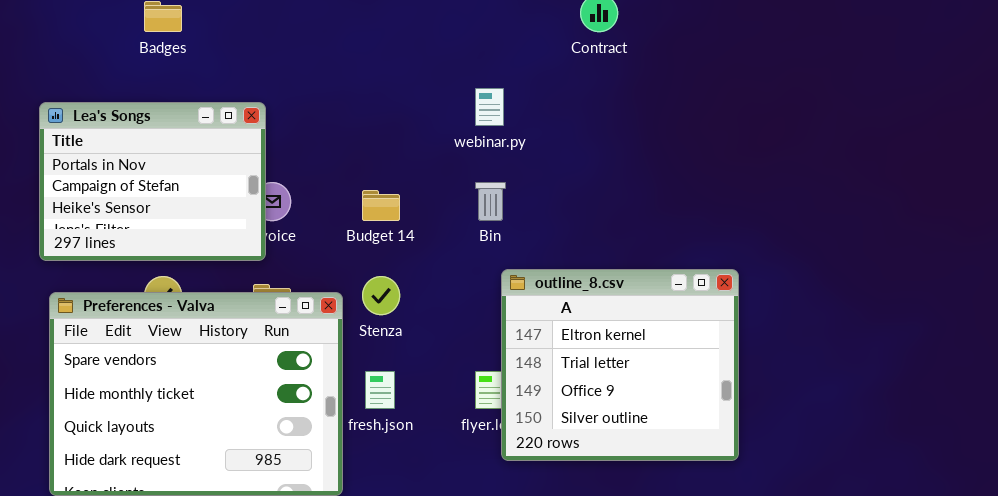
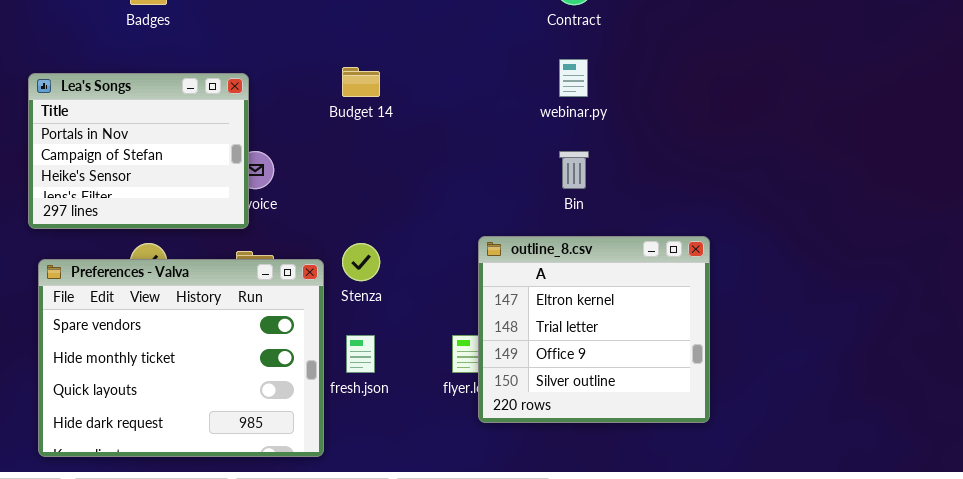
webinar.py: [475,88,504,126] -> [559,59,588,97], moved
Bin: [475,182,506,221] -> [559,151,589,189], moved
Budget 14: [362,190,400,221] -> [342,67,380,97], moved

